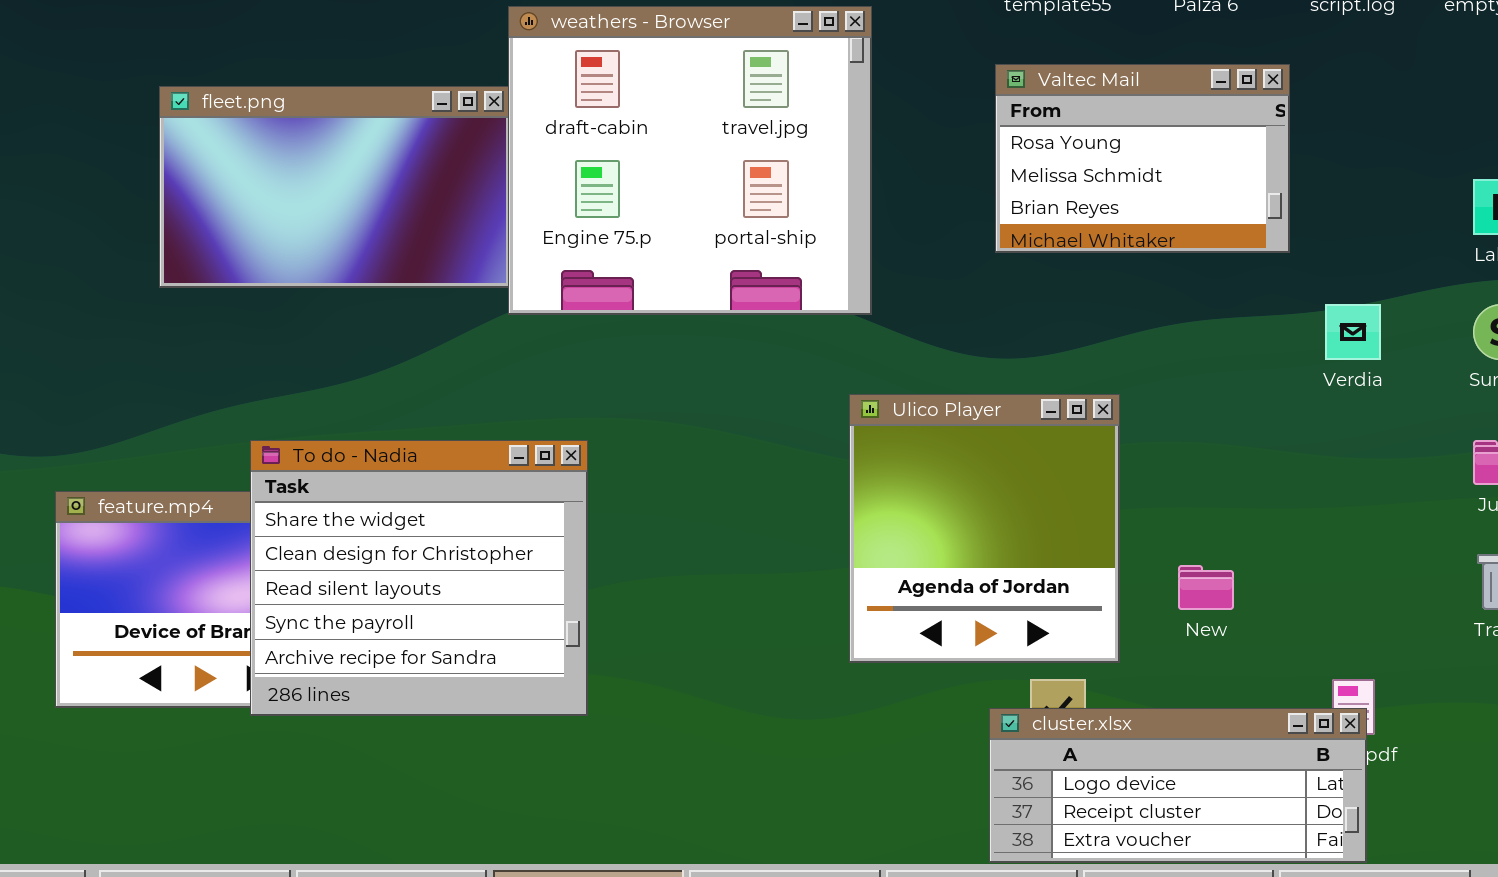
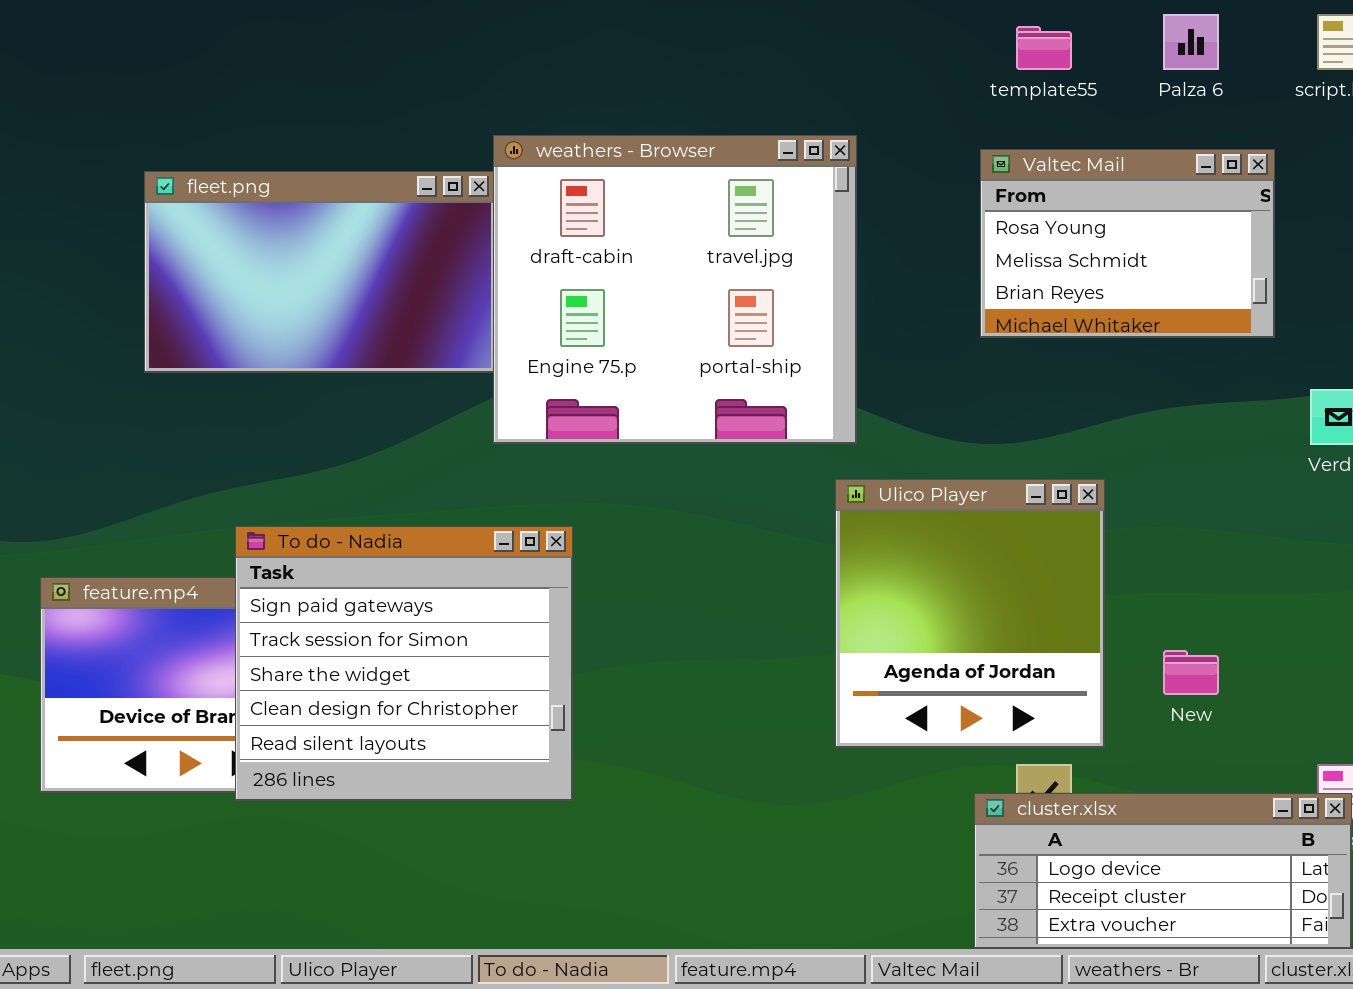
weathers - Browser: [508,6,872,315] -> [493,135,857,444], moved
To do - Nadia: [250,440,588,716] -> [235,526,573,801], scrolled up 2 rows

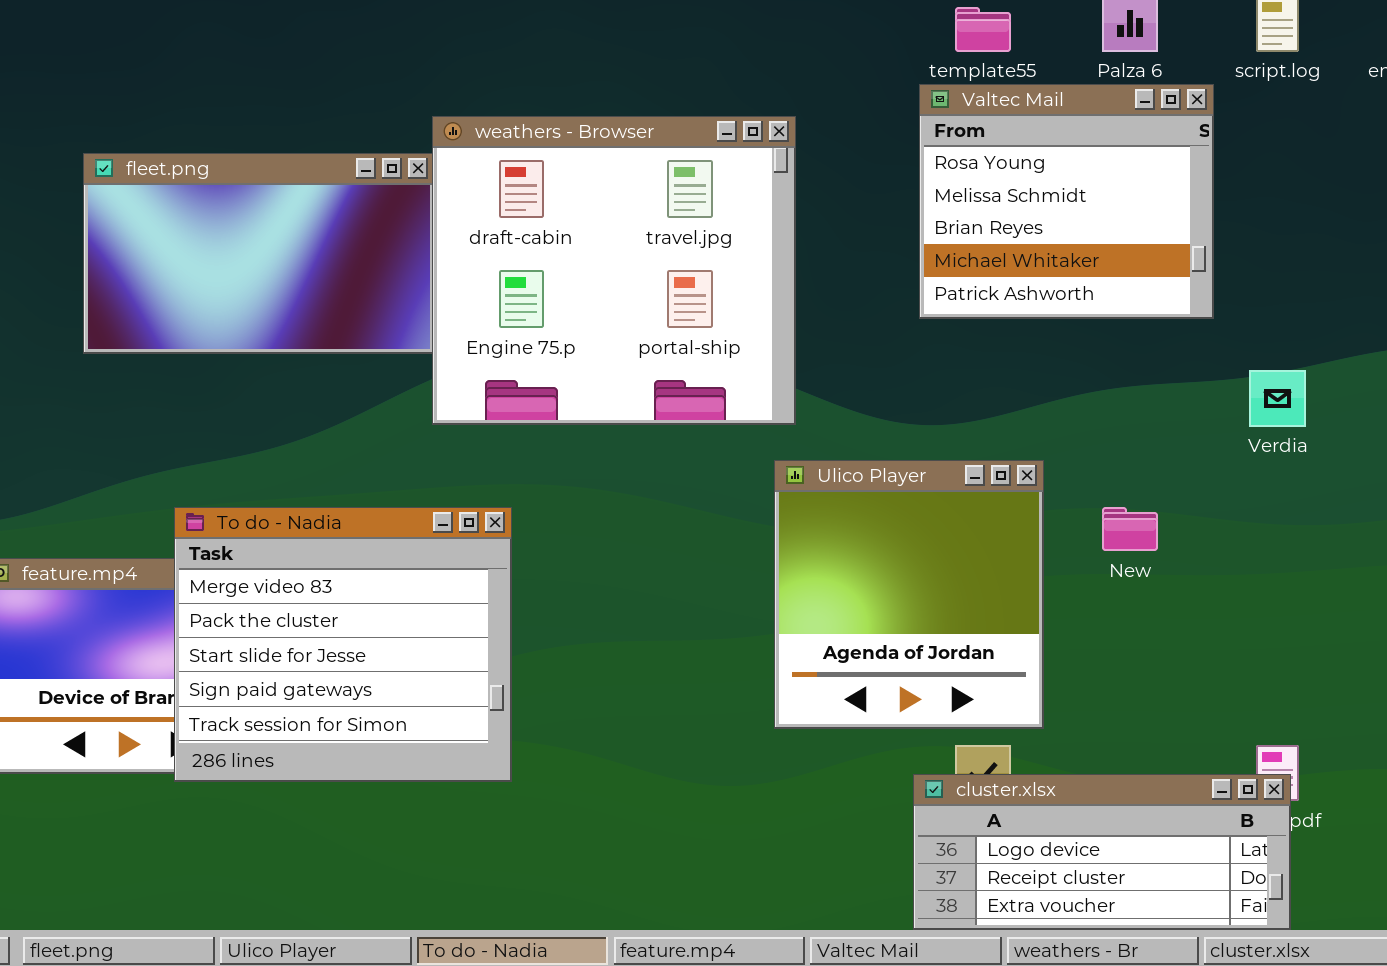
Valtec Mail: [980,149,1275,338] -> [919,84,1214,319], resized
To do - Nadia: [235,526,573,801] -> [174,507,512,782], scrolled up 3 rows
New: [1163,650,1219,695] -> [1102,507,1158,551], moved

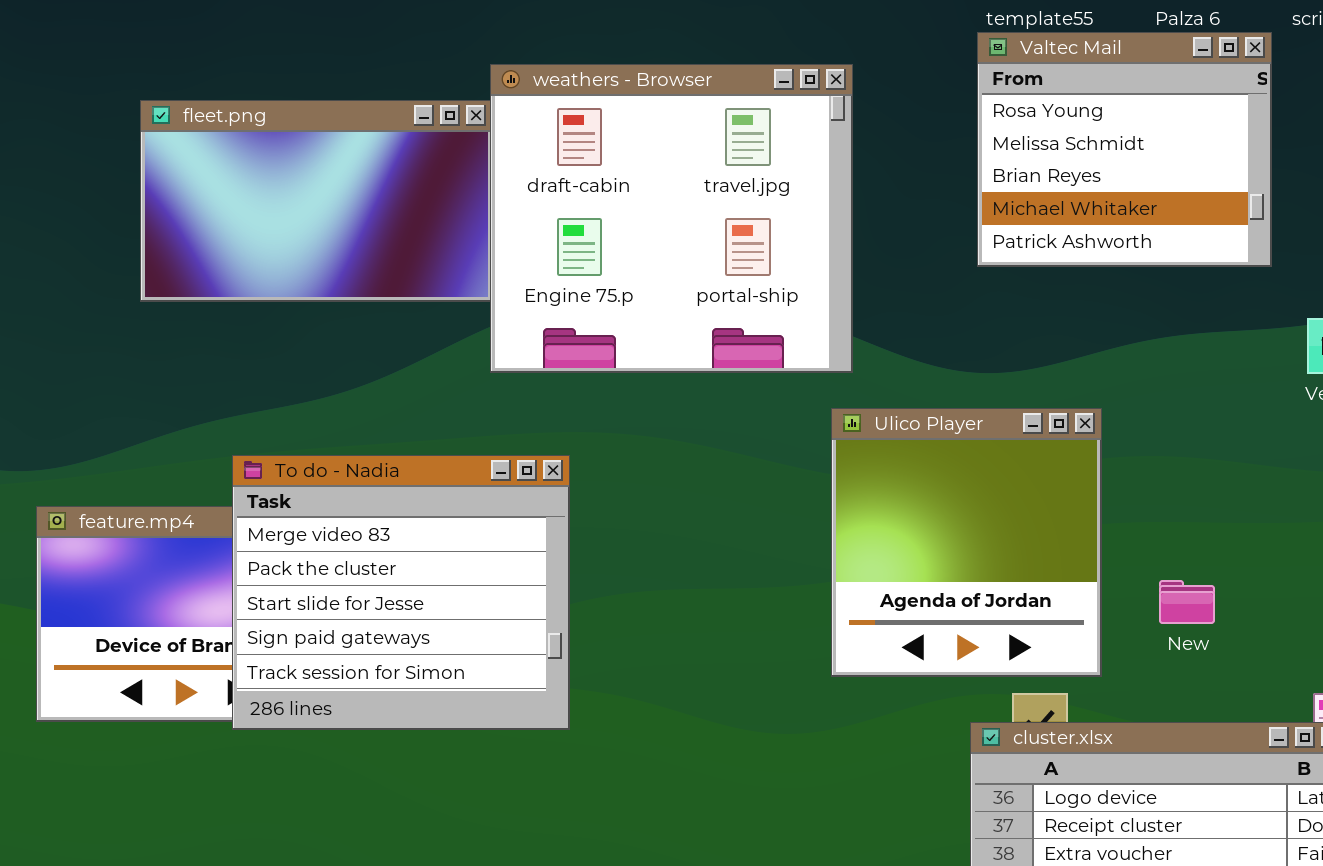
New: [1102,507,1158,551] -> [1159,580,1215,624], moved

